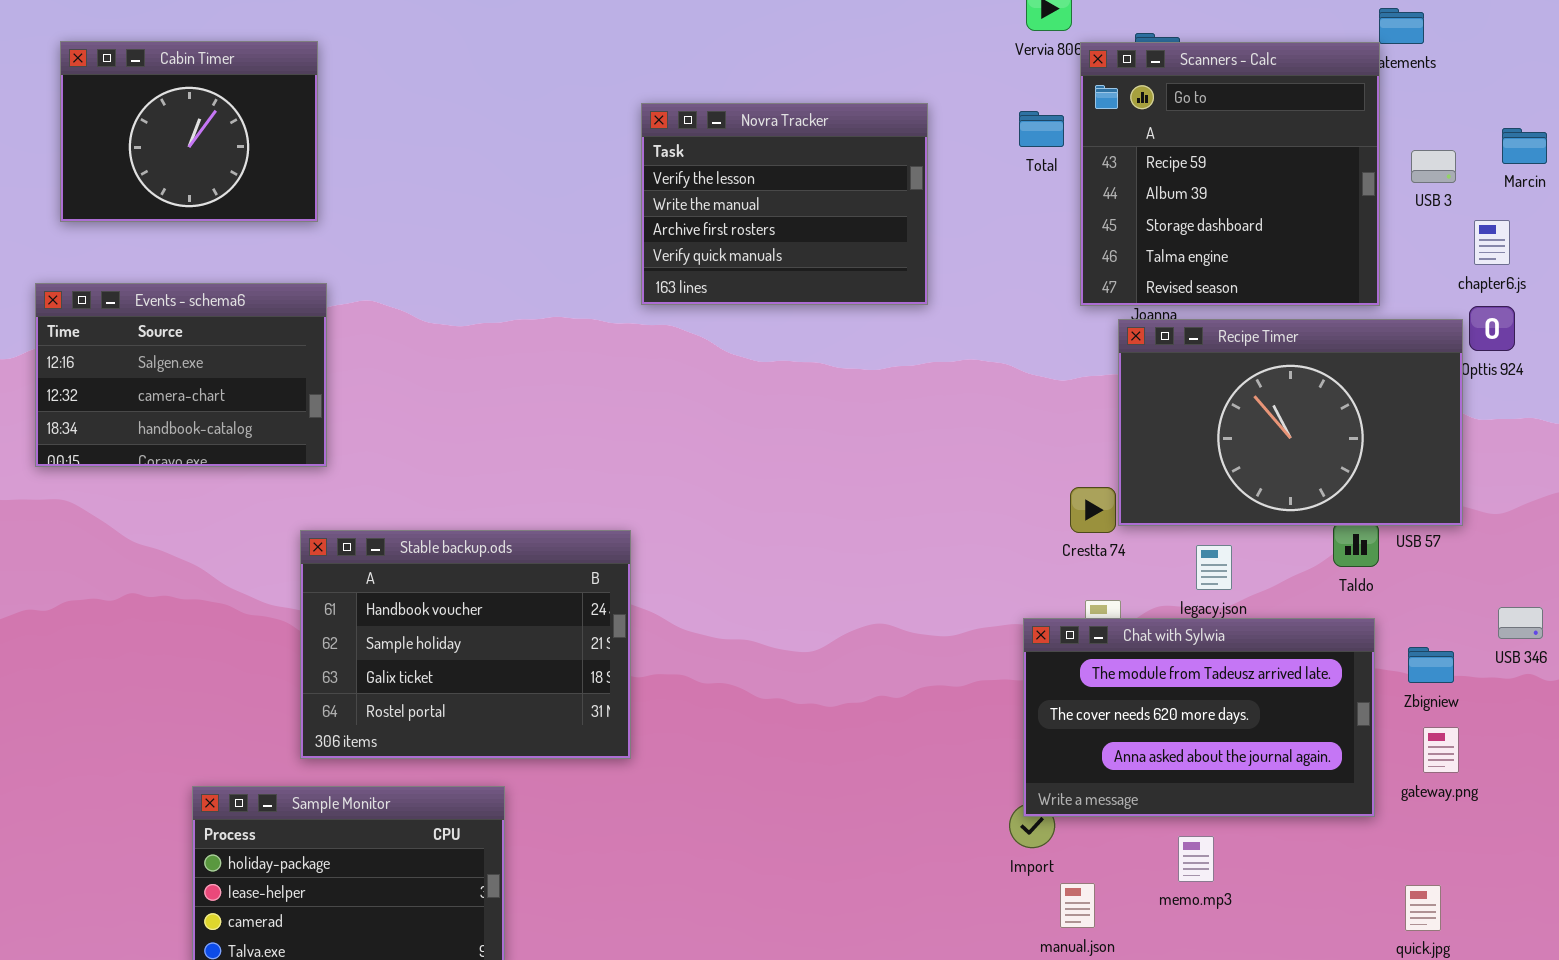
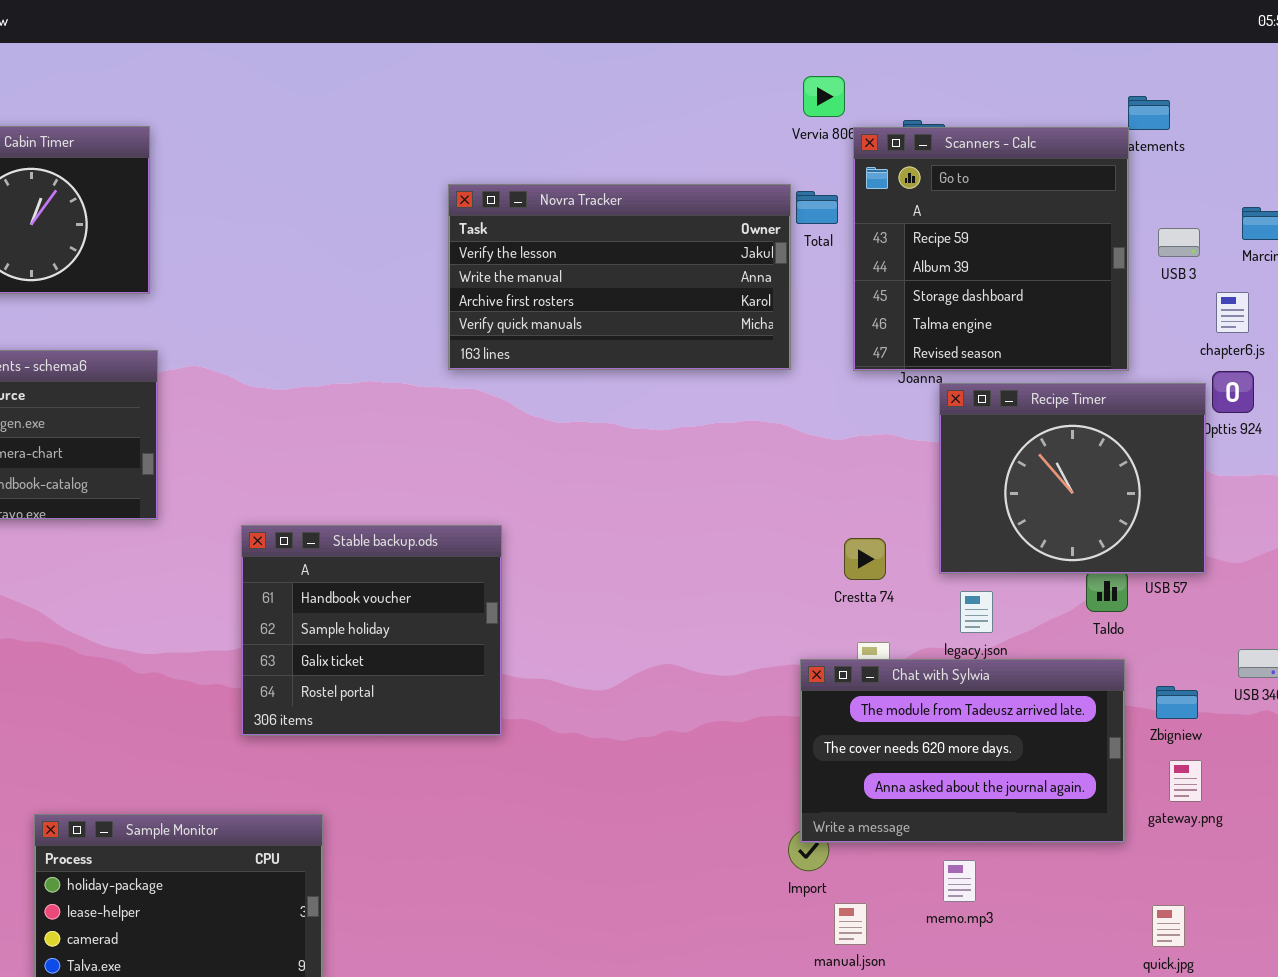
Novra Tracker: [641,103,928,305] -> [448,184,791,370], resized
Recipe Timer: [1118,319,1463,526] -> [939,383,1206,574], resized
Stable backup.ods: [300,530,631,759] -> [241,525,502,736], moved, resized

